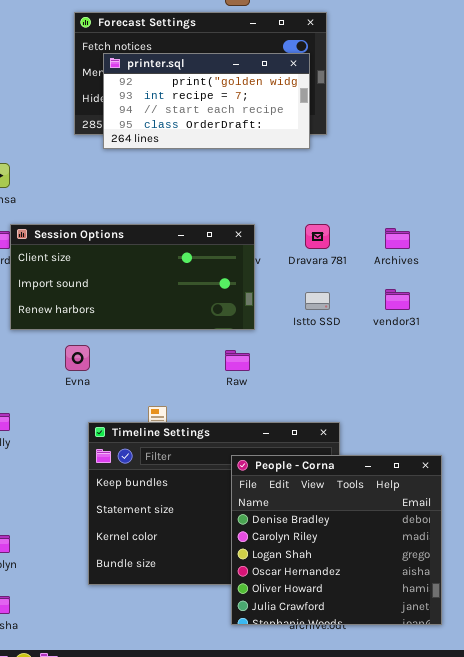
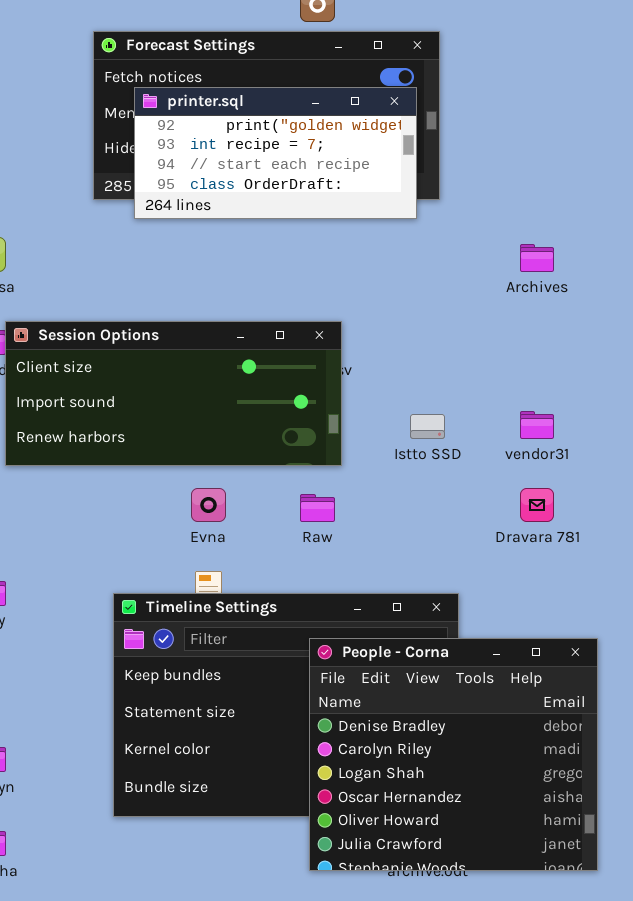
Dravara 781: [305,224,330,249] -> [520,488,554,522], moved
Archives: [385,228,410,249] -> [520,244,554,272], moved
Evna: [65,345,90,371] -> [191,488,226,522], moved

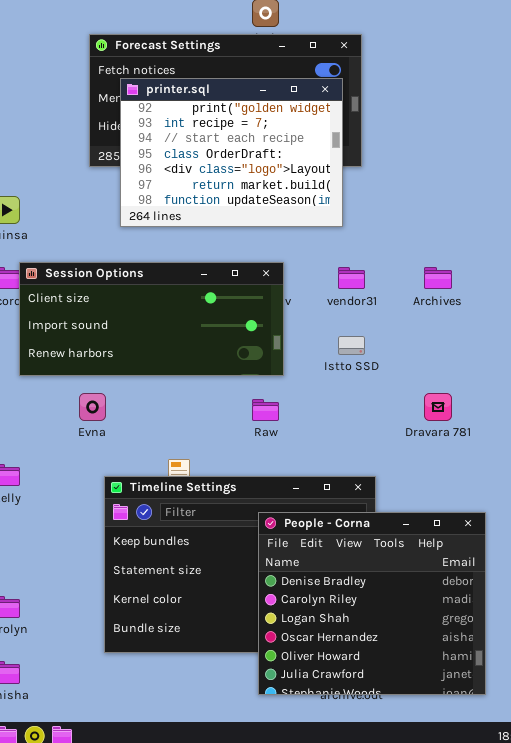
printer.sql: [134,87,417,219] -> [120,78,343,227], resized
Archives: [520,244,554,272] -> [424,267,452,289], moved
vendor31: [520,411,554,439] -> [338,267,365,289], moved
Evna: [191,488,226,522] -> [79,393,106,421], moved

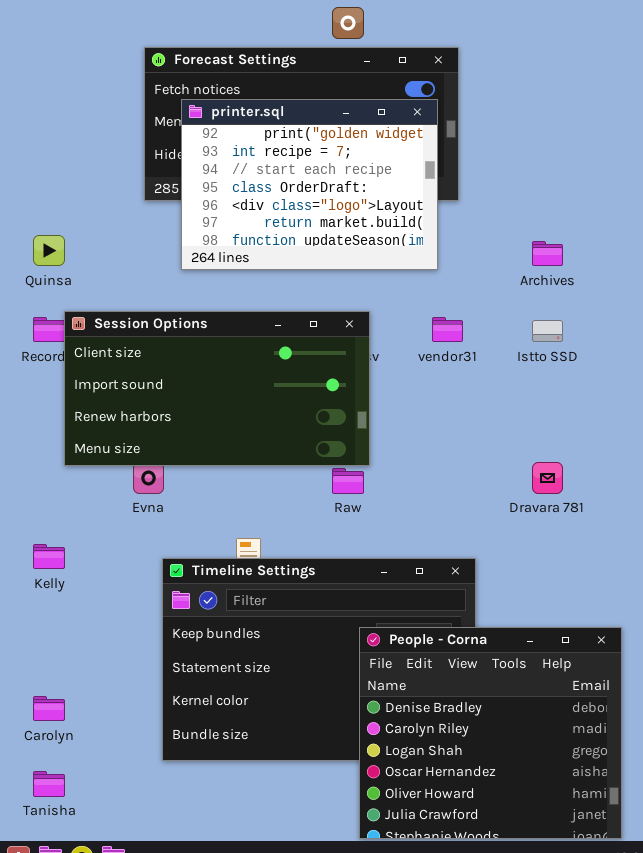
Session Options: [19,262,284,376] -> [64,311,370,466], resized
Archives: [424,267,452,289] -> [532,241,563,266], moved
Istto SSD: [338,336,365,355] -> [532,320,563,342], moved
People - Corna: [258,512,486,695] -> [359,627,622,839], moved

